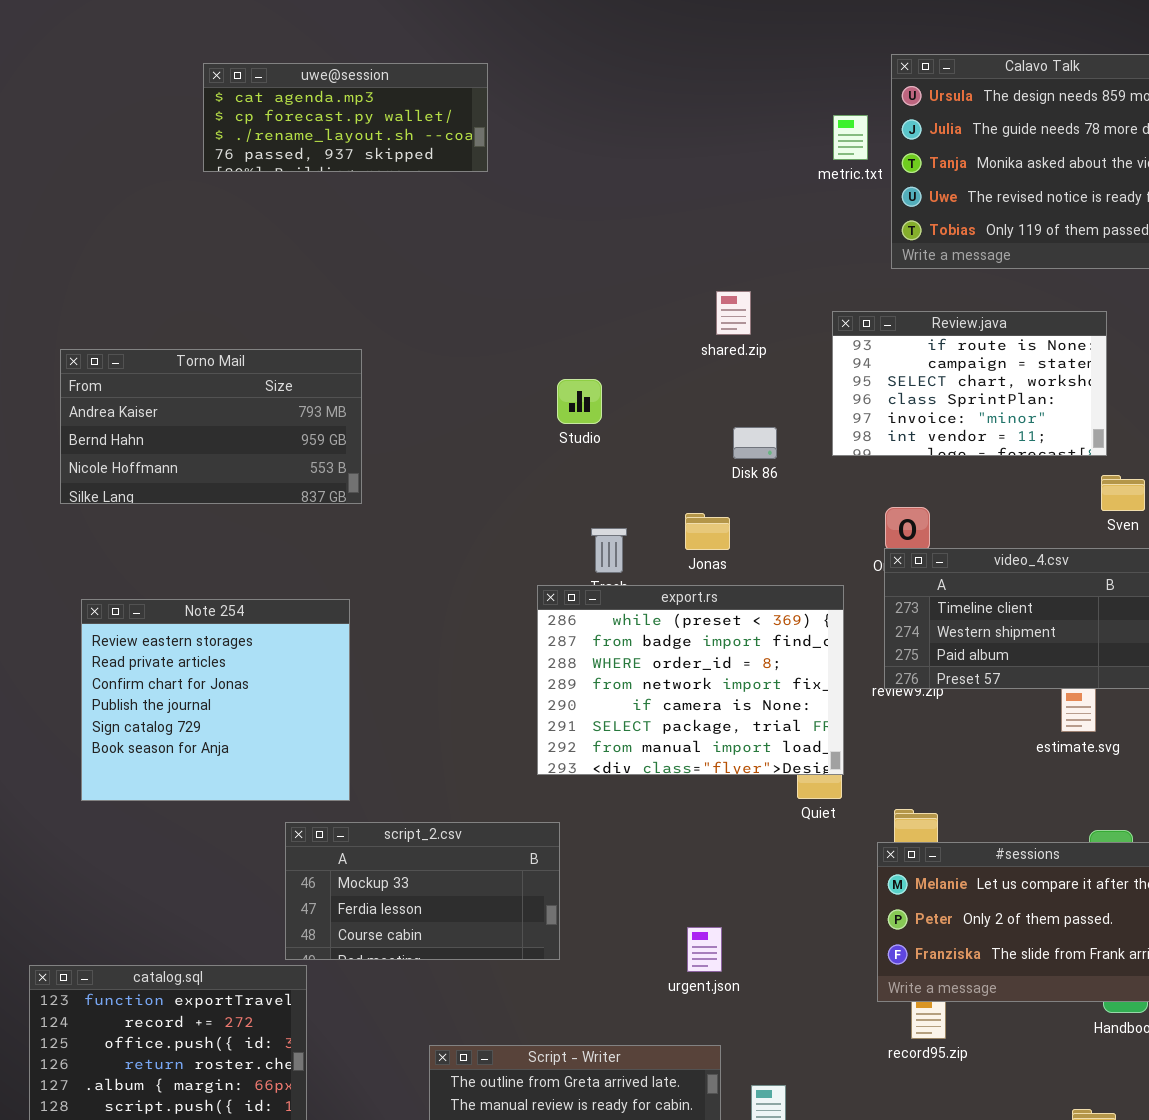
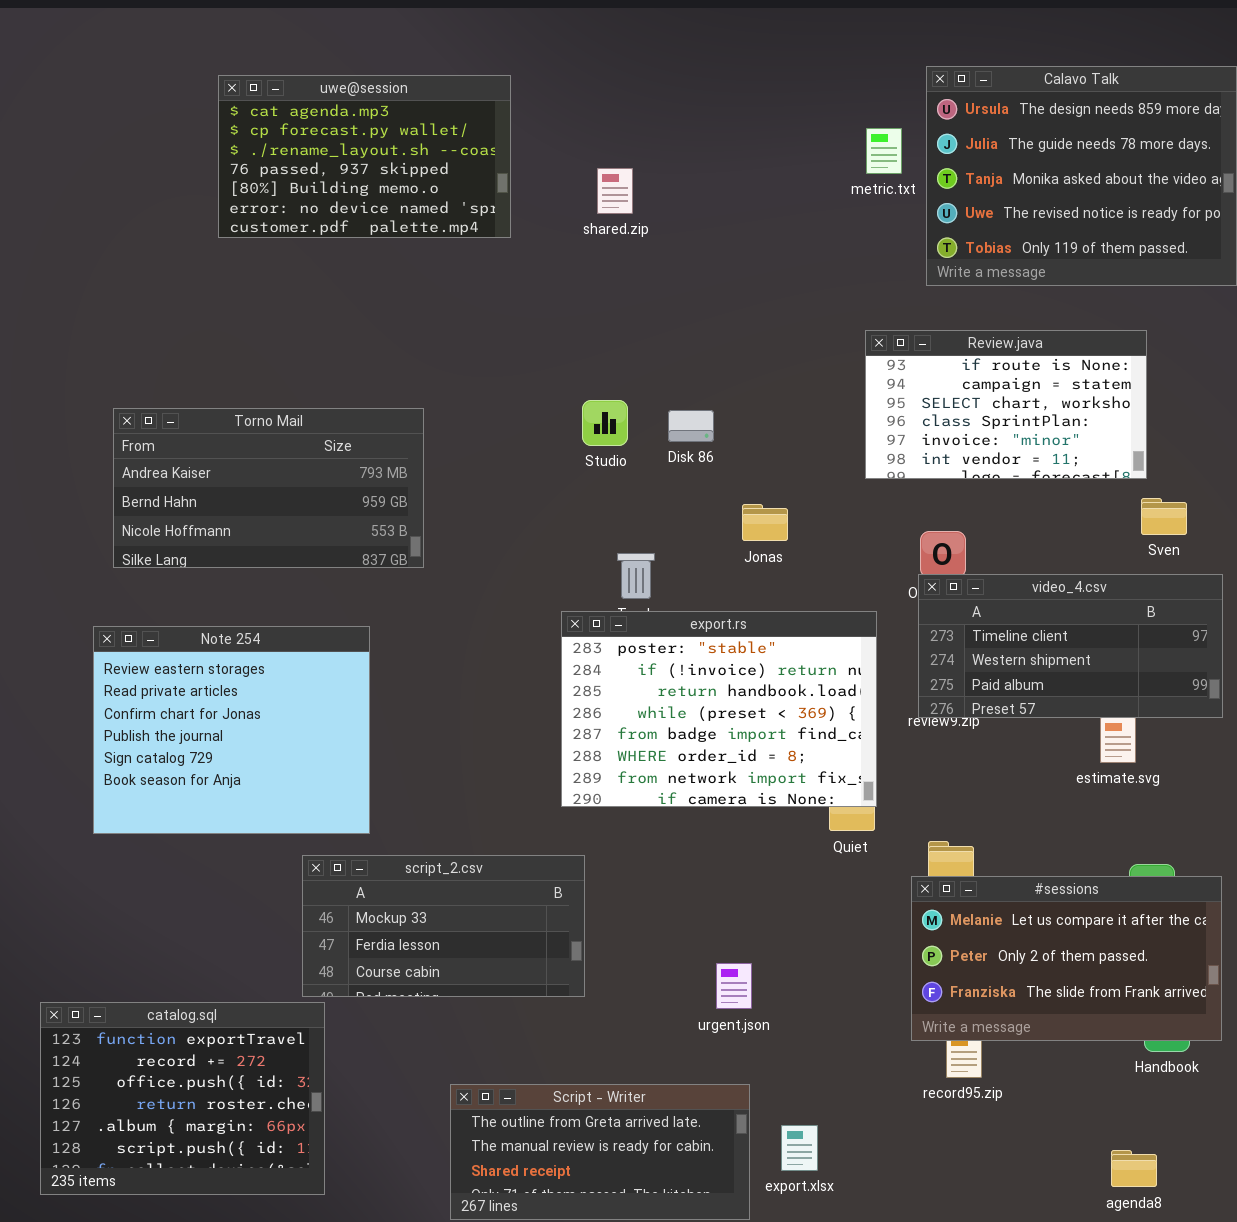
uwe@session: [203,63,488,172] -> [218,75,511,238], resized
shared.zip: [716,291,751,335] -> [597,168,633,214], moved
Torno Mail: [60,349,362,504] -> [113,408,424,568], moved
Disk 86: [733,427,777,459] -> [668,410,714,442], moved
Jonas: [685,513,730,550] -> [742,504,788,541], moved
export.rs: [537,585,844,775] -> [561,611,877,807], scrolled up 3 rows

